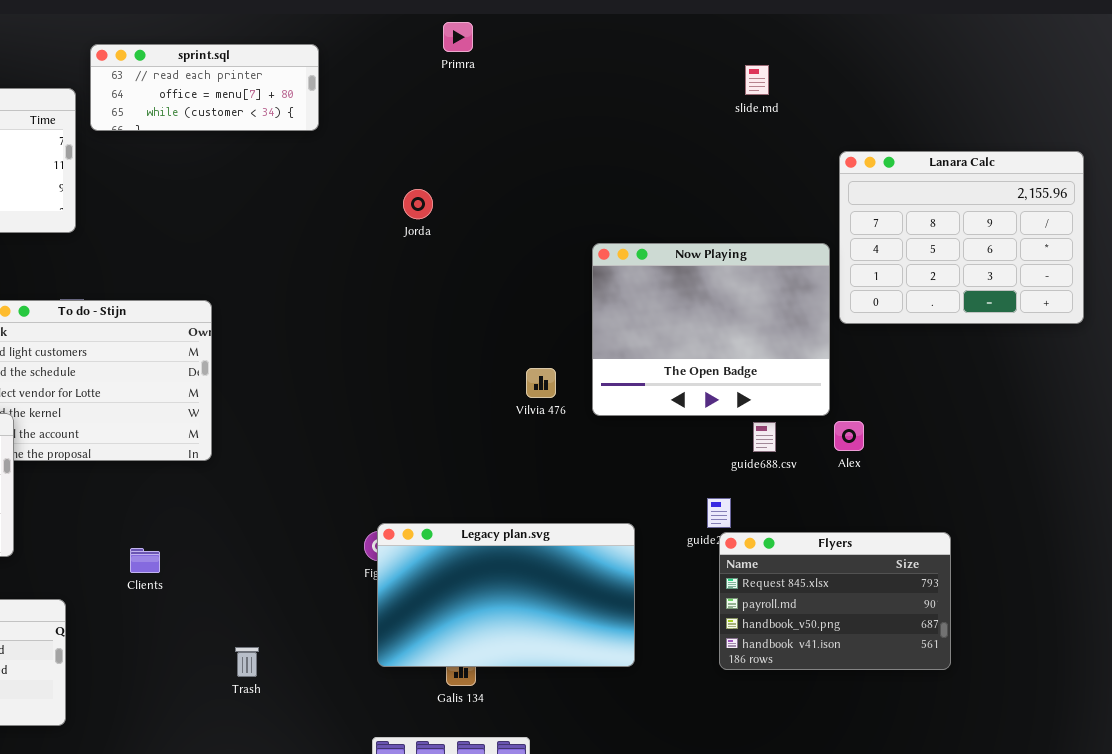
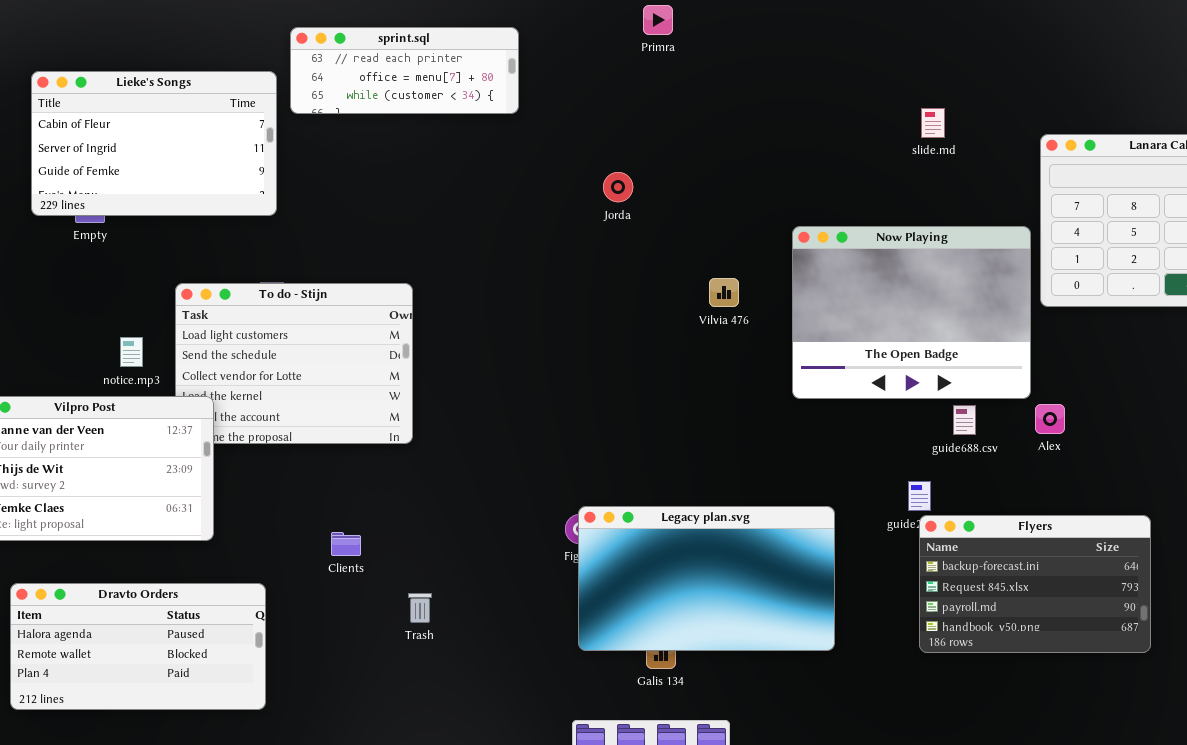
slide.md: [745,65,769,95] -> [921,108,945,138], moved
Vilvia 476: [526,368,556,398] -> [709,278,739,307], moved
Flyers: [719,532,951,670] -> [919,515,1151,653], scrolled up 1 row
Trash: [235,647,259,677] -> [408,593,432,623], moved

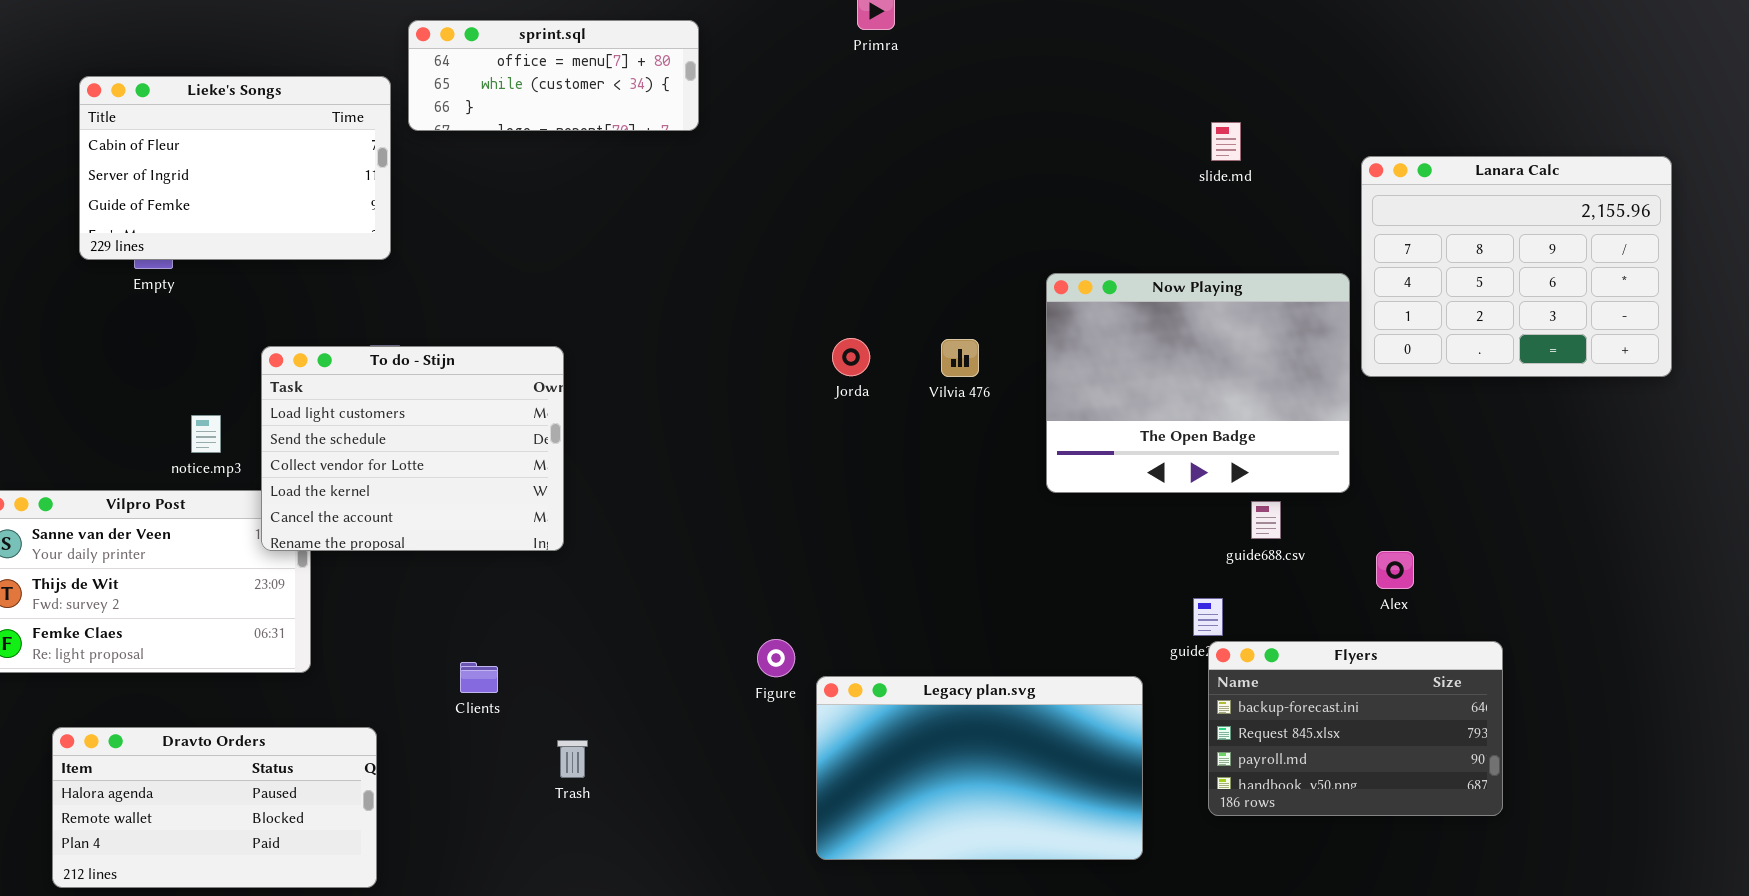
sprint.sql: [290,27,519,114] -> [408,20,699,131], scrolled down 1 row
Jorda: [603,172,633,202] -> [832,338,870,376], moved
To do - Stijn: [175,283,413,444] -> [261,346,564,551], raised
Alex: [1035,404,1065,434] -> [1376,551,1414,589], moved
Legacy plan.svg: [578,506,835,651] -> [816,676,1143,860], moved

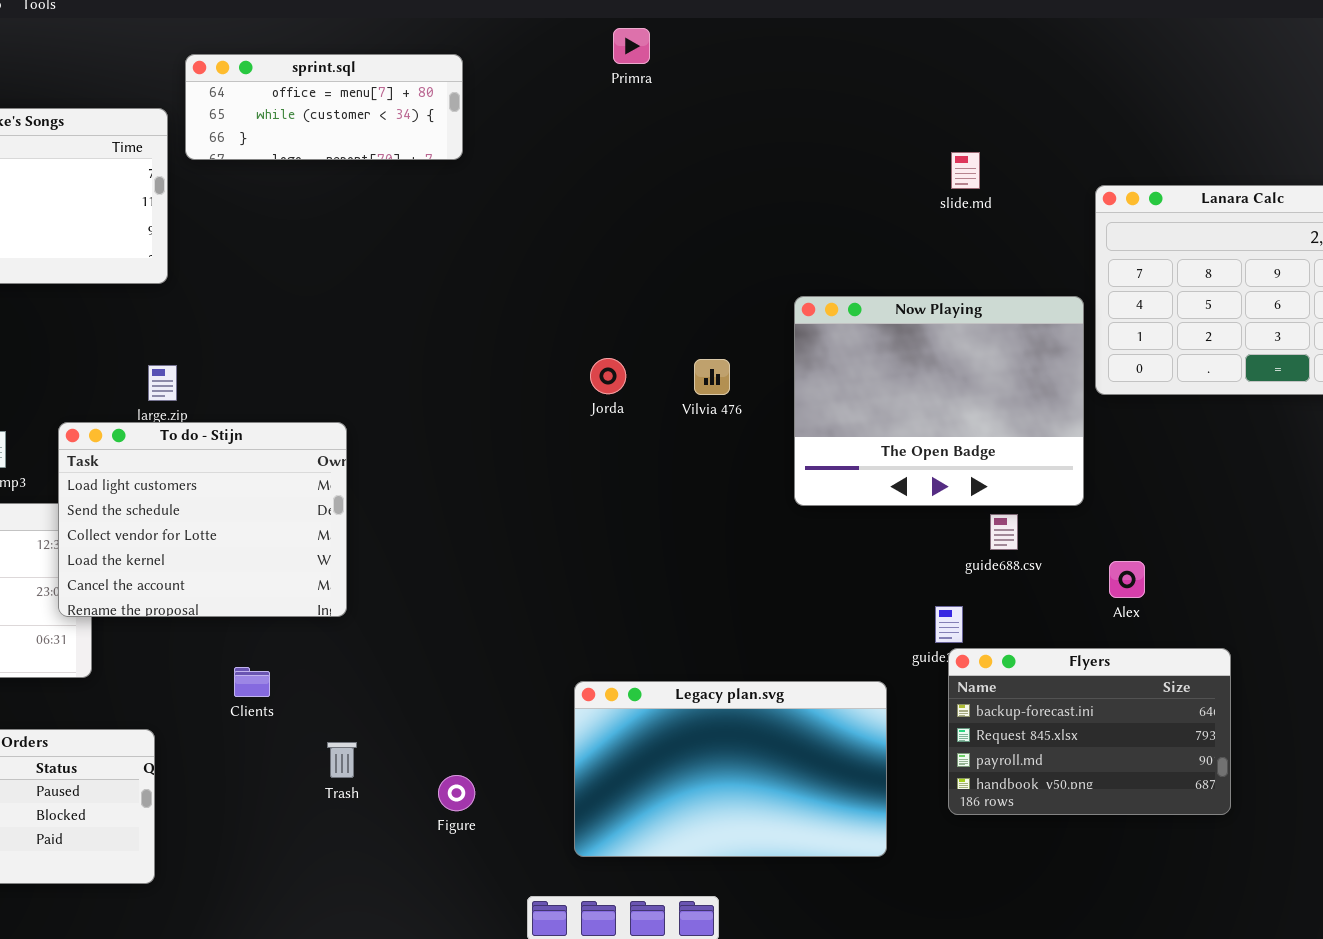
To do - Stijn: [261,346,564,551] -> [58,422,347,617], moved
Figure: [757,639,795,677] -> [438,775,475,811], moved

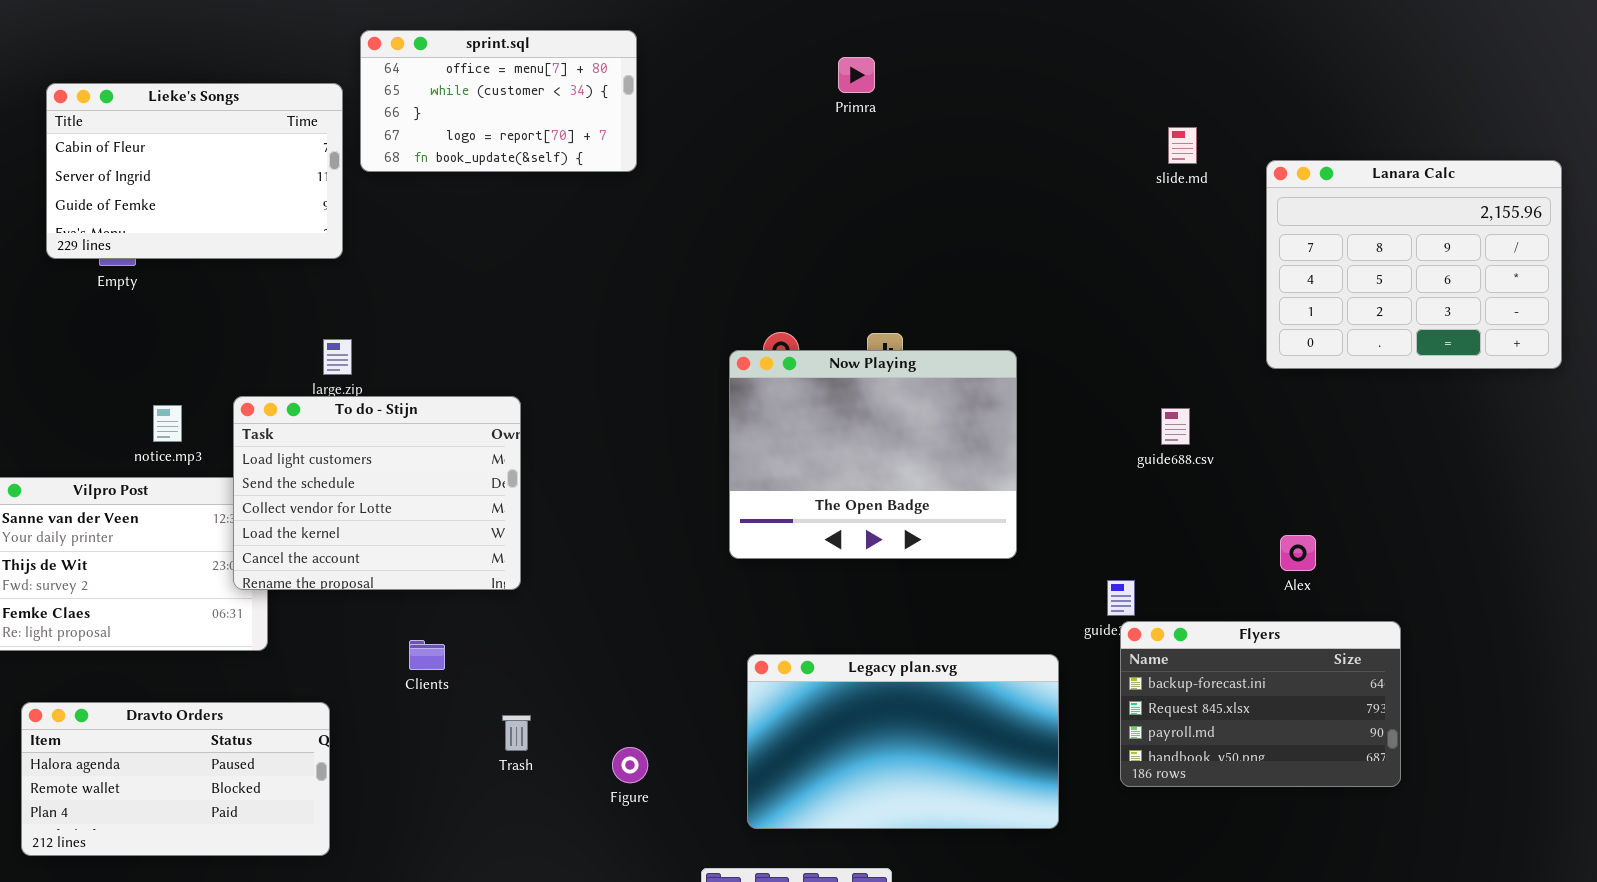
Primra: [613,28,650,64] -> [838,57,875,93], moved
sprint.sql: [185,54,463,160] -> [360,30,637,172], resized
slide.md: [951,152,980,189] -> [1168,127,1197,164], moved
Now Playing: [794,296,1084,506] -> [729,350,1017,559], moved
guide688.csv: [990,514,1018,550] -> [1161,408,1190,445], moved

